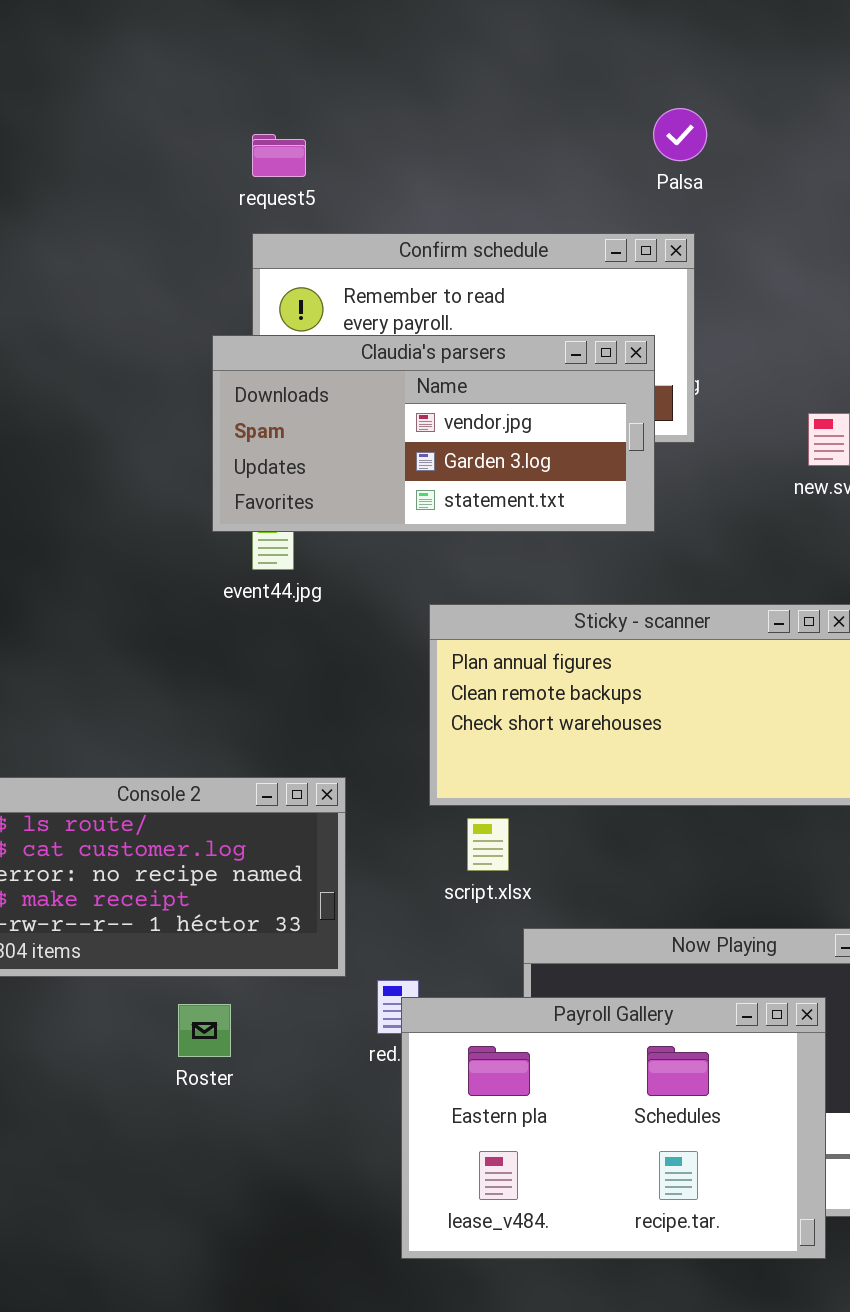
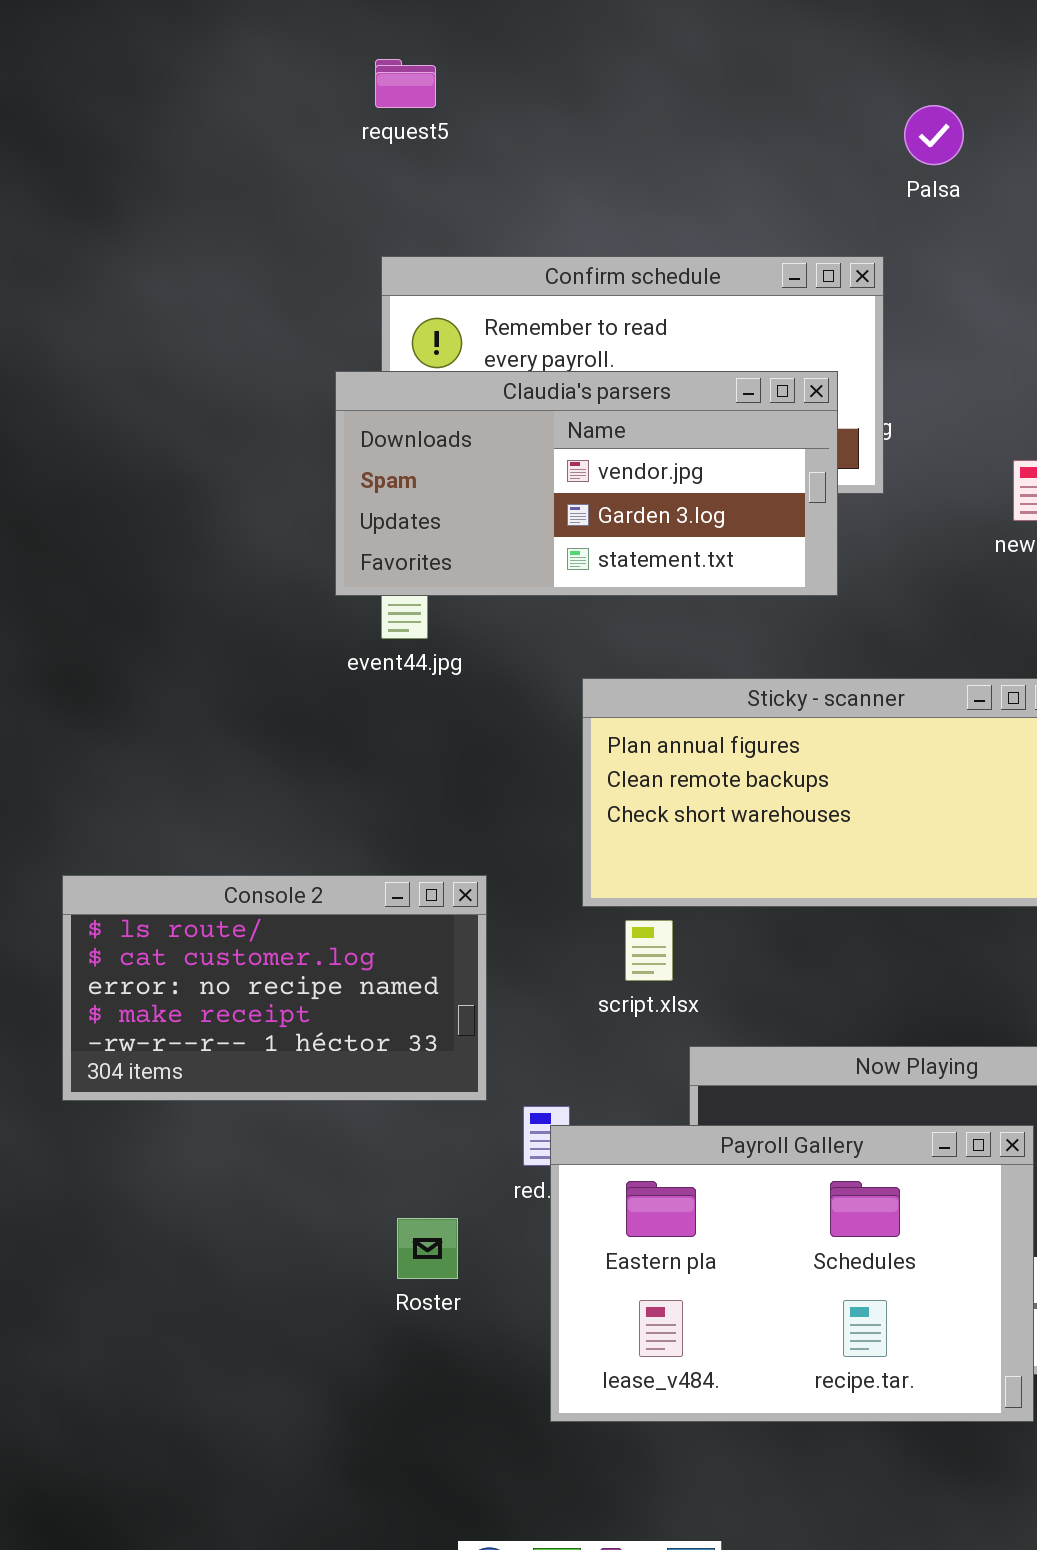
Palsa: [653,108,707,161] -> [904,105,964,165], moved
request5: [252,134,306,177] -> [375,59,436,108], moved
Roster: [178,1004,231,1057] -> [397,1218,458,1279], moved

